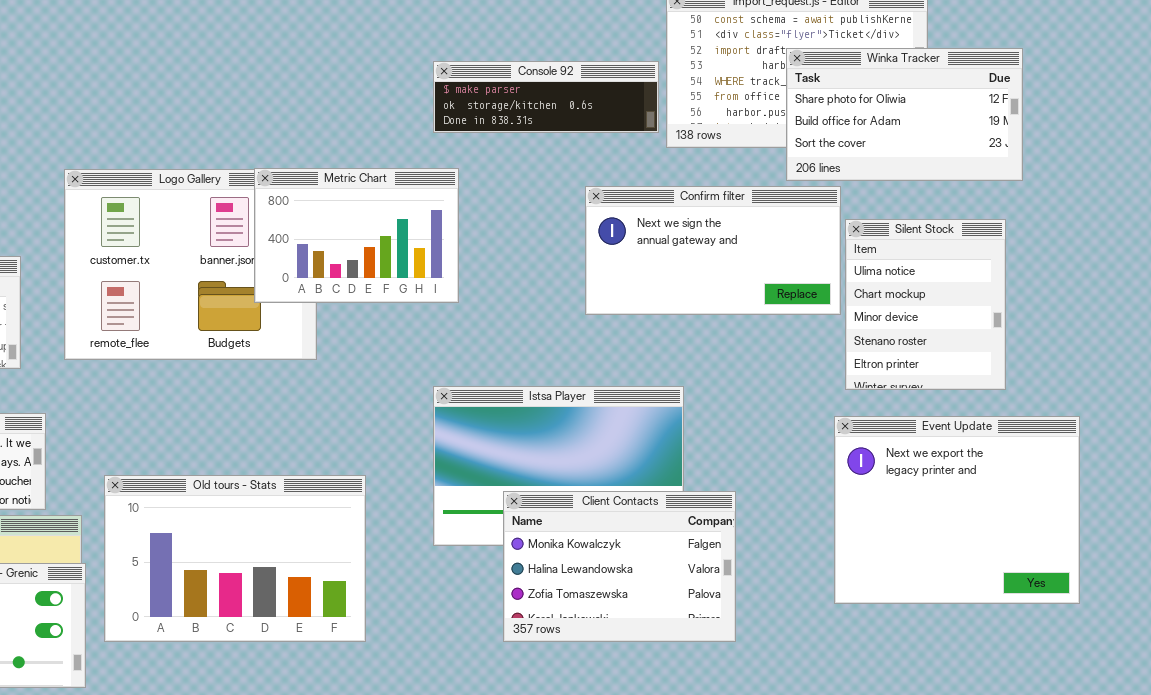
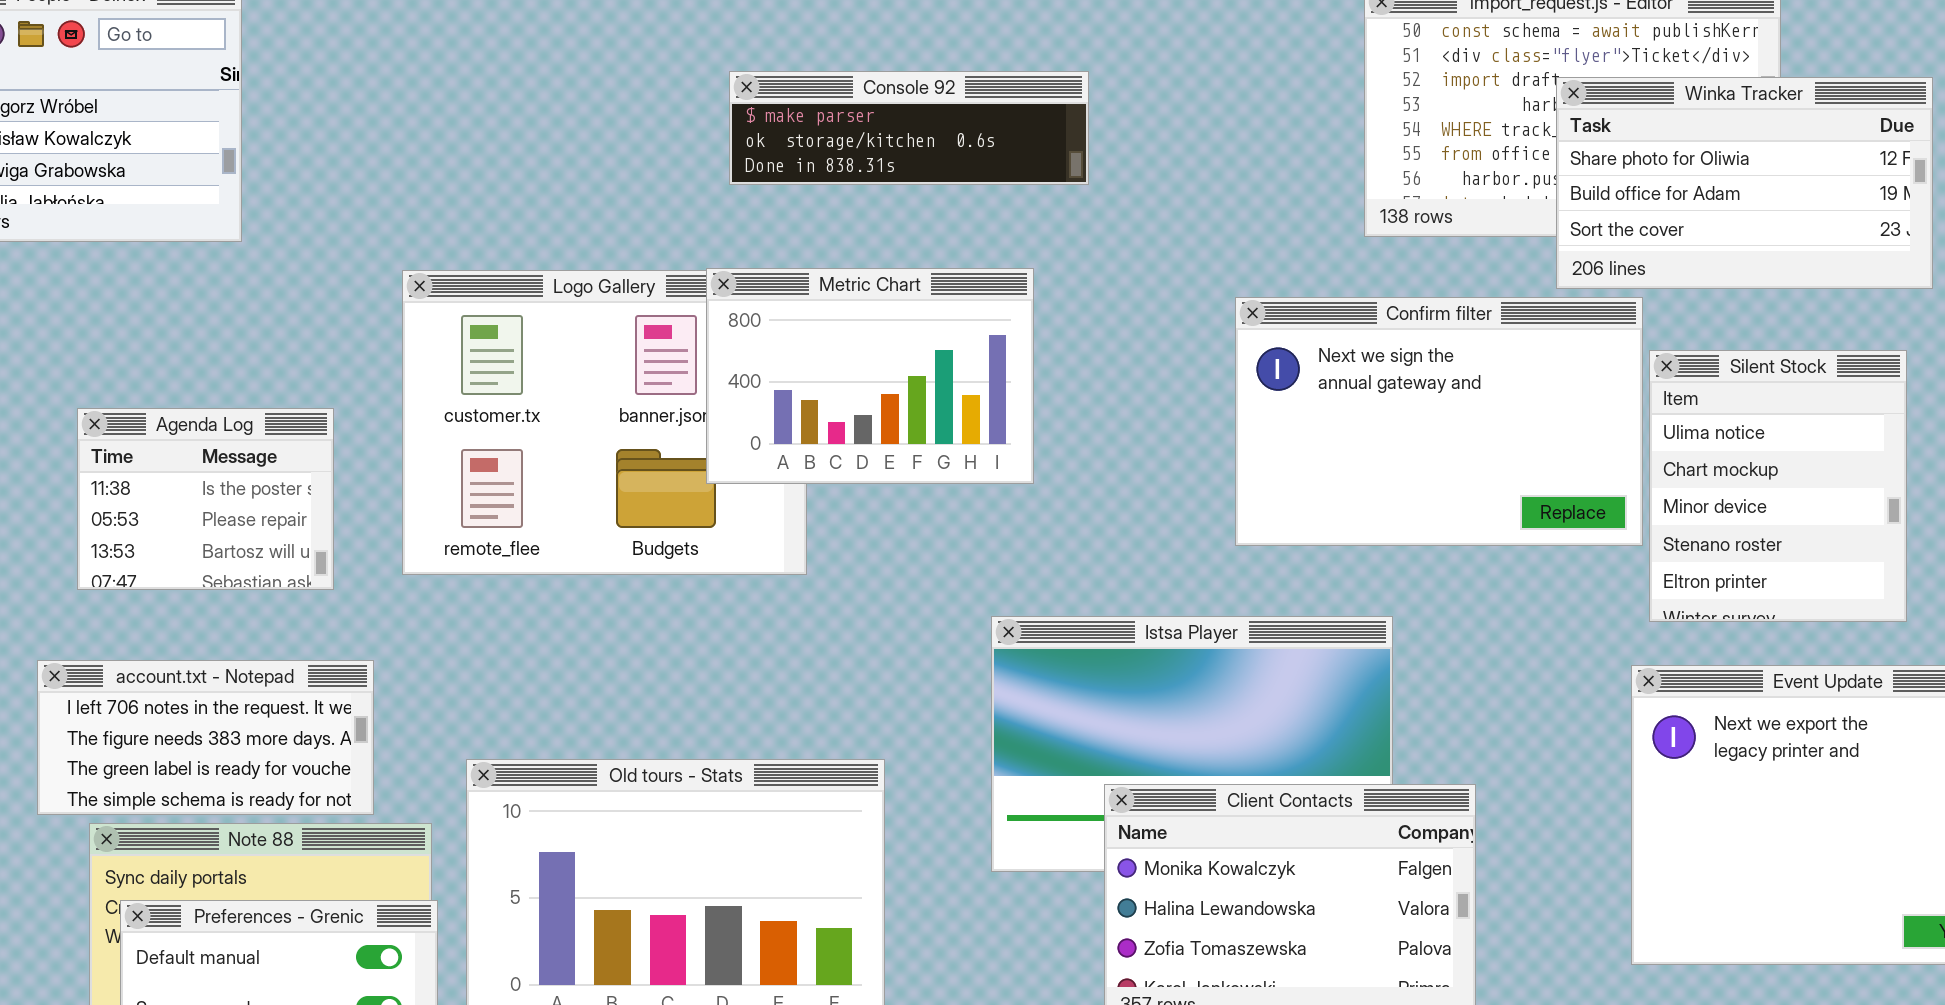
Console 92: [433,61,659,133] -> [729,71,1089,185], moved
Confirm filter: [585,186,841,315] -> [1235,297,1643,546], resized

